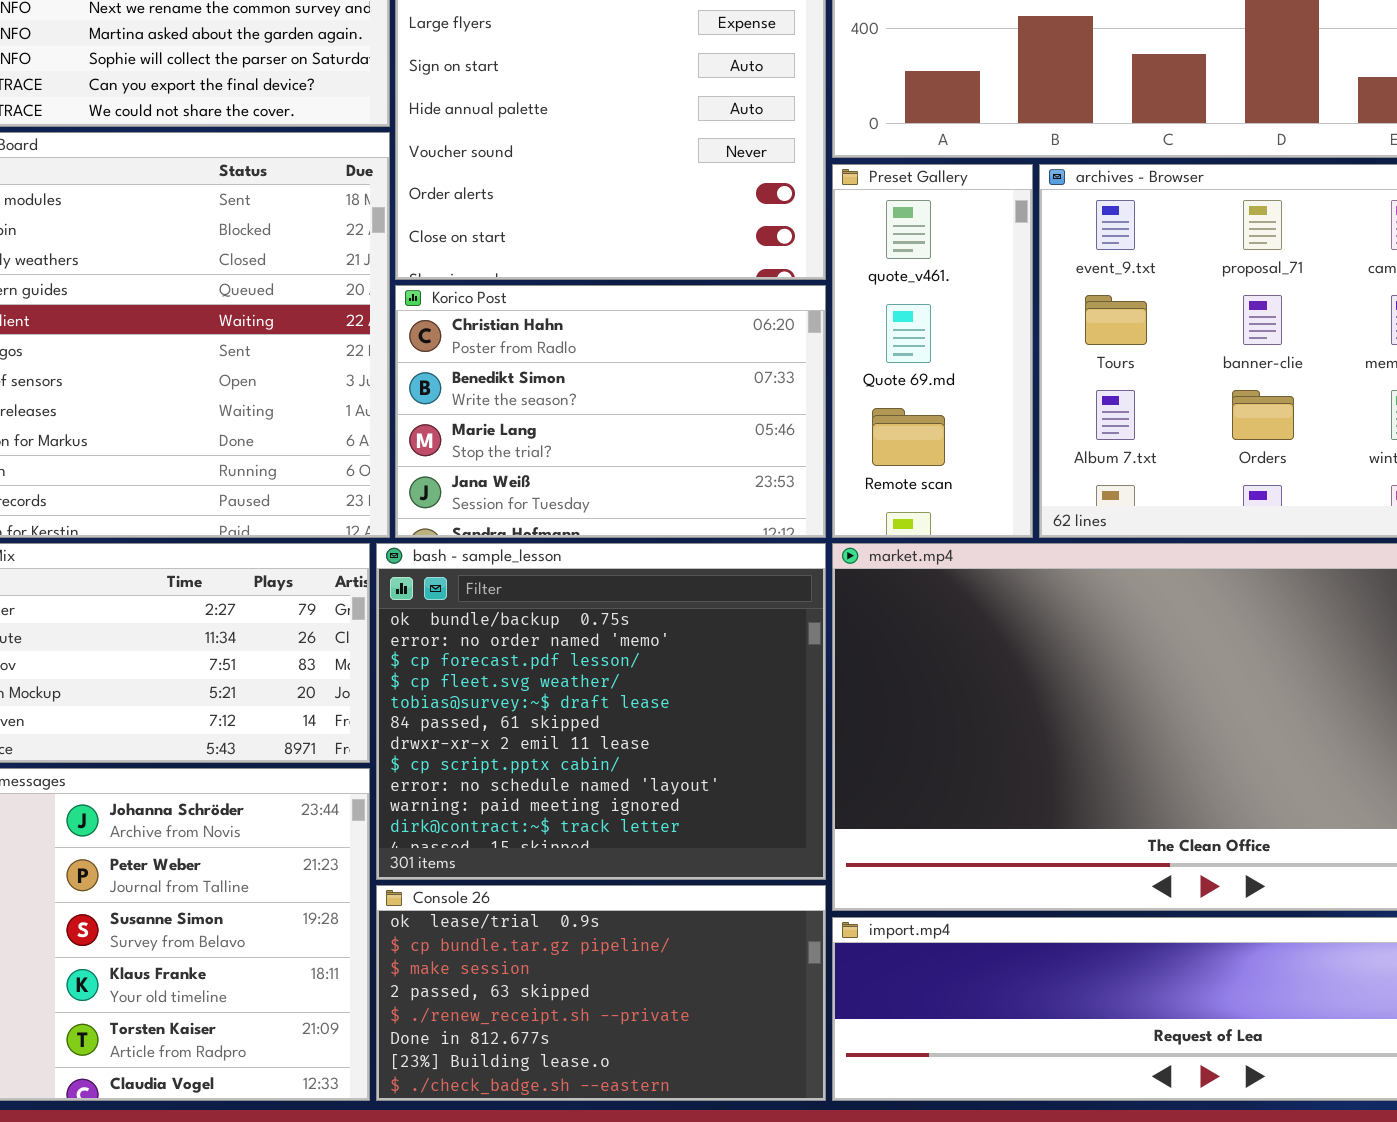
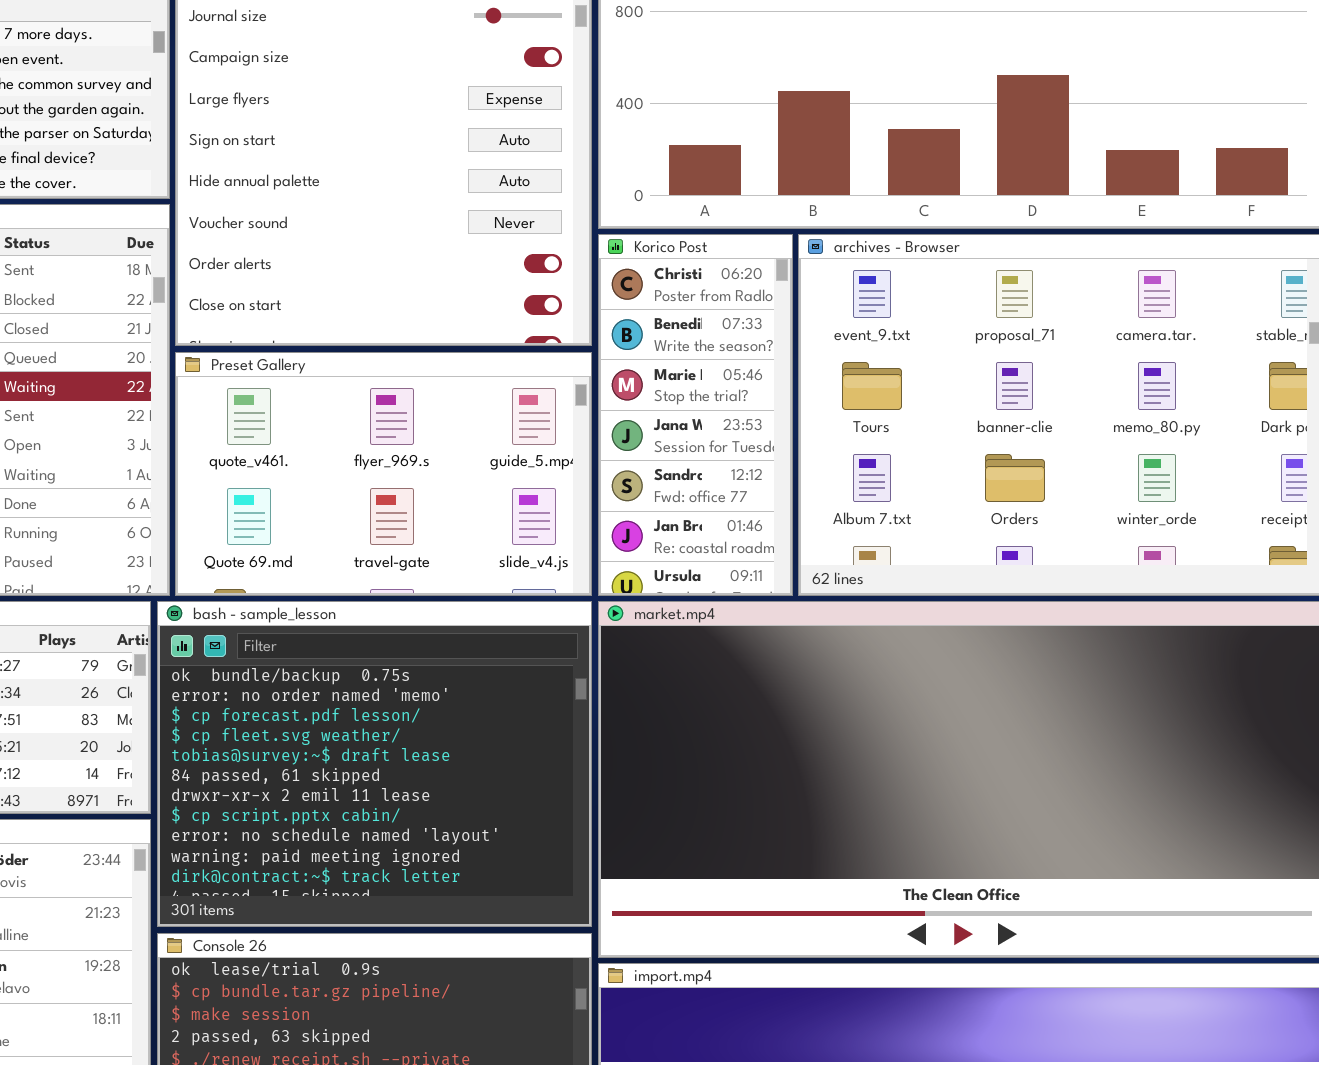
Preset Gallery: [832,164,1033,538] -> [175,352,592,596], moved, resized
Korico Post: [395,285,826,538] -> [598,234,793,596], moved, resized

